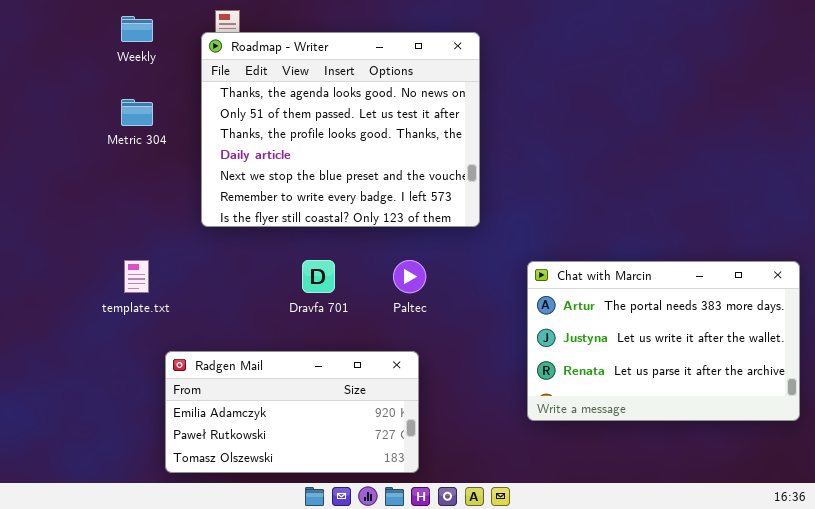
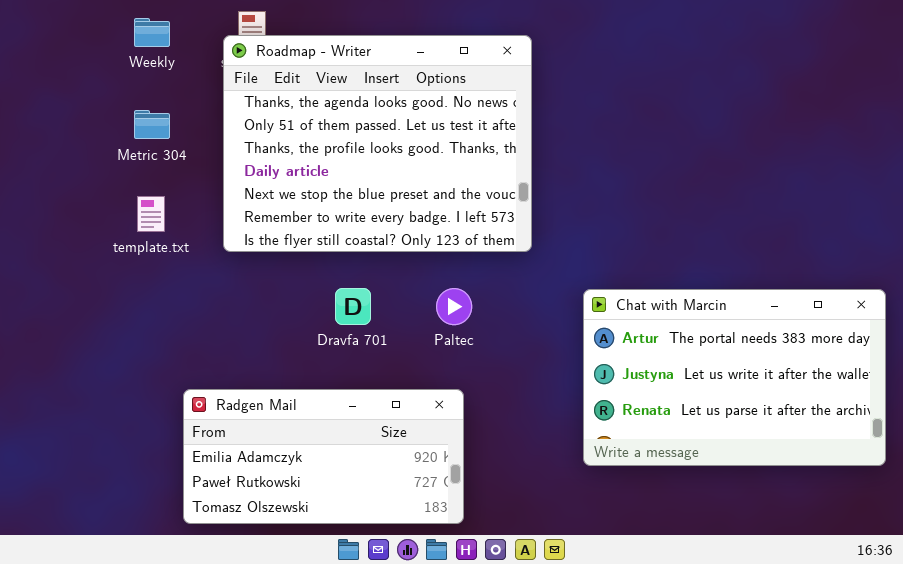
template.txt: [124,260,149,293] -> [137,196,165,232], moved

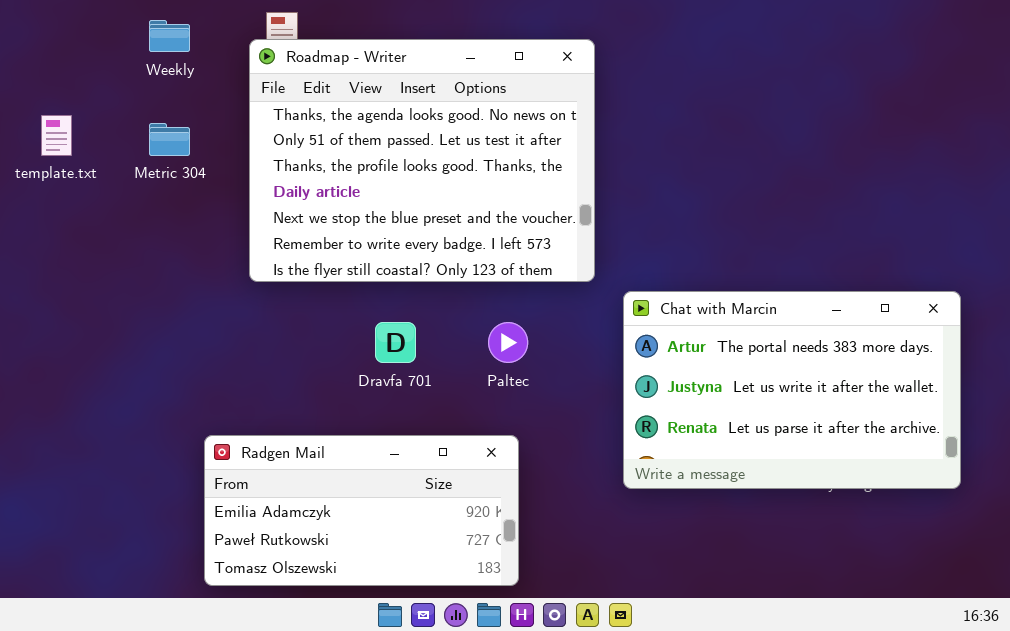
template.txt: [137,196,165,232] -> [41,115,72,156], moved
Chat with Marcin: [583,289,886,466] -> [623,291,961,489], moved

